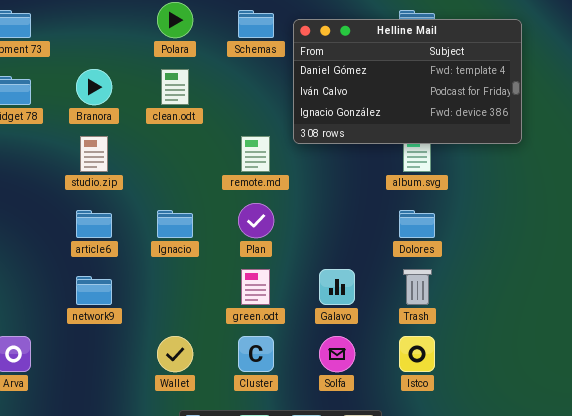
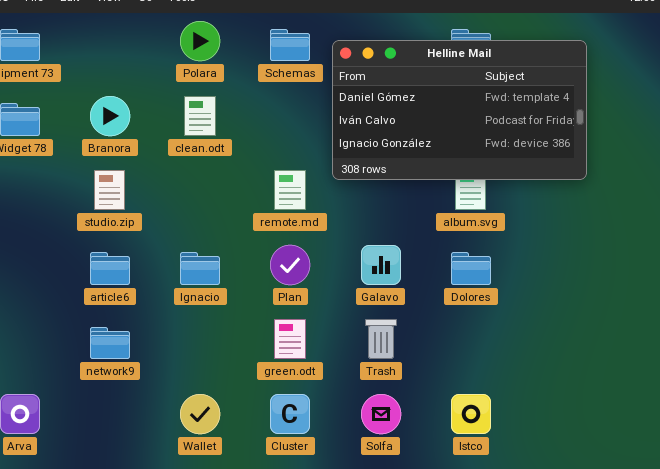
Galavo: [319,269,355,305] -> [361,245,401,285], moved
Trash: [403,269,432,305] -> [365,319,397,359], moved

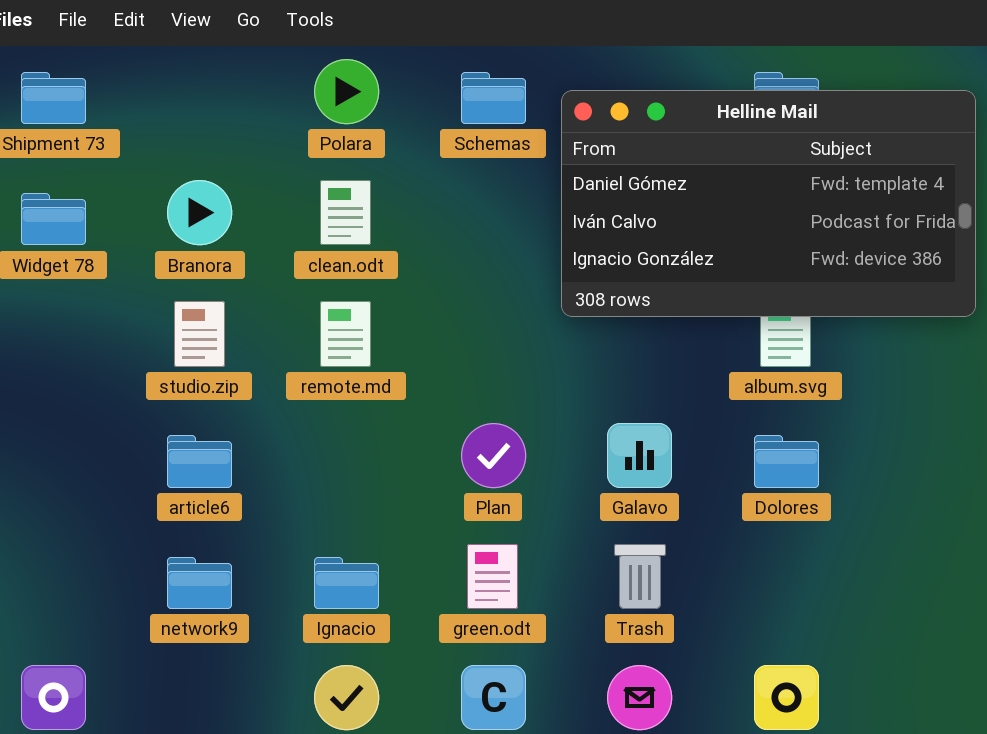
remote.md: [274,170,306,210] -> [320,301,371,367], moved
Ignacio: [180,252,220,285] -> [314,557,379,609], moved

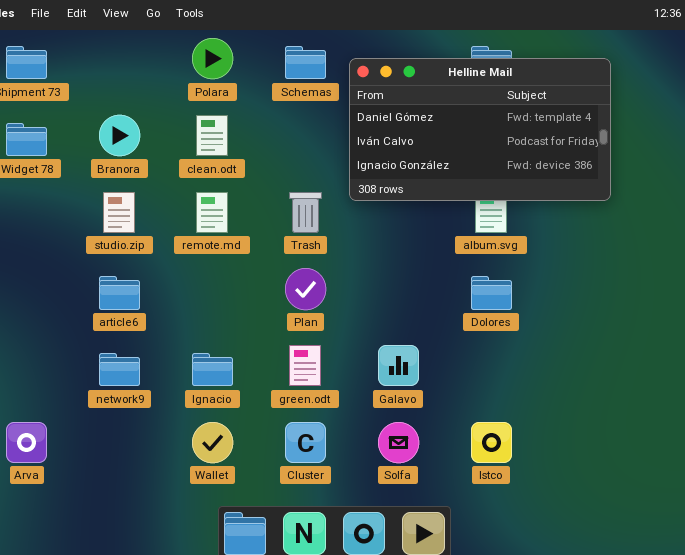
Galavo: [607,423,672,488] -> [378,345,419,386], moved
Trash: [614,544,666,609] -> [289,192,322,233], moved

